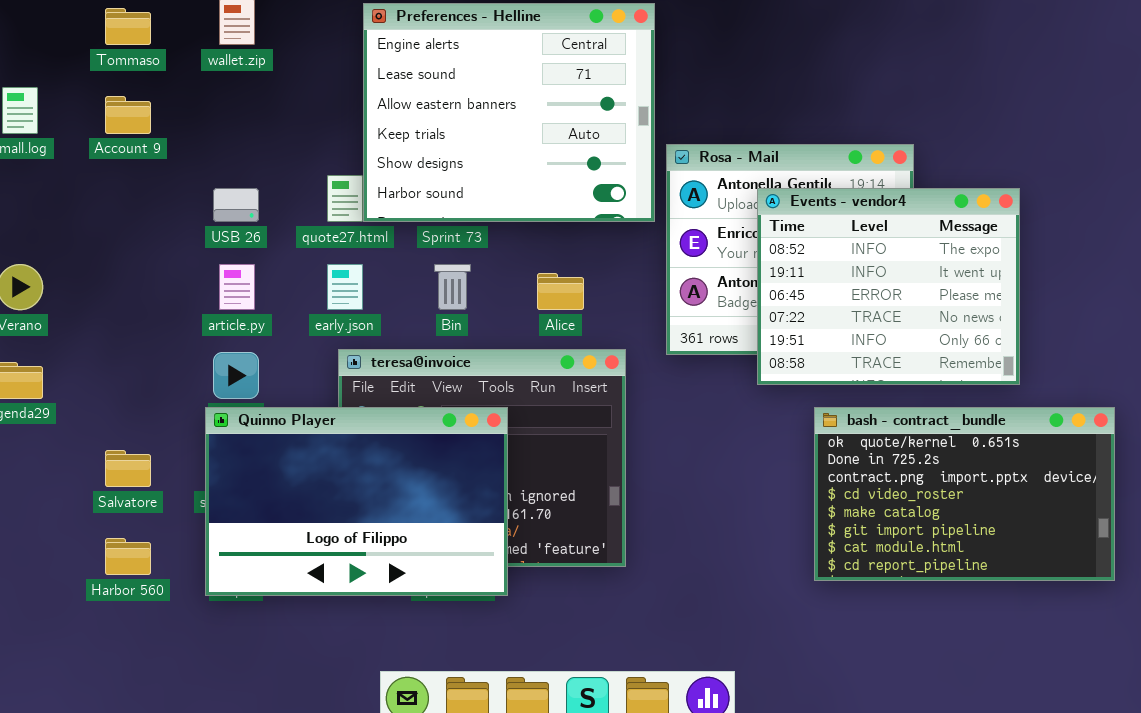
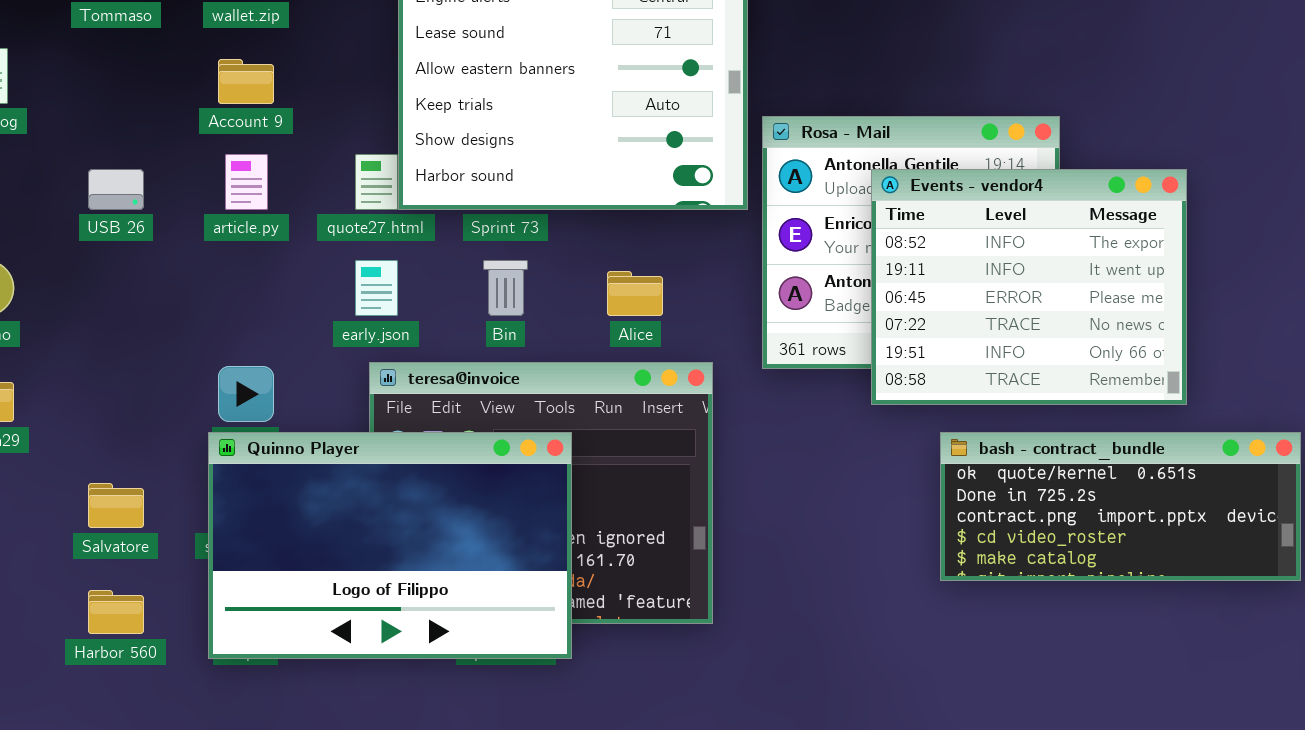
Account 9: [105,96,151,134] -> [218,59,274,104], moved
USB 26: [213,188,259,222] -> [88,169,144,210], moved
article.py: [219,264,255,310] -> [225,154,268,210], moved
bash - contract_bundle: [814,407,1115,581] -> [940,432,1301,581], resized

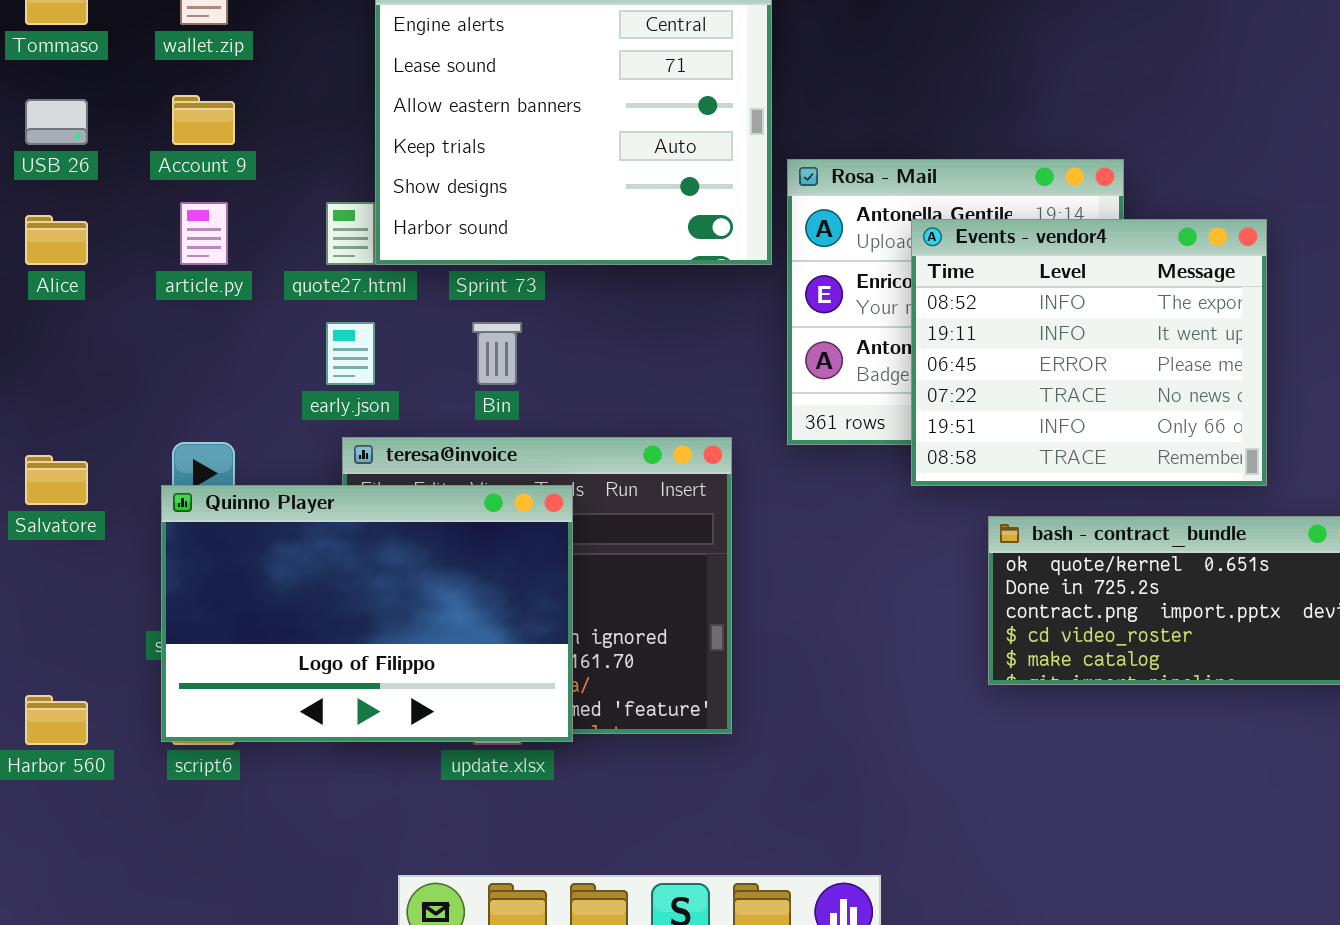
USB 26: [88,169,144,210] -> [25,99,88,145], moved
Alice: [607,271,663,316] -> [25,215,88,265], moved
Quinno Player: [208,432,572,659] -> [161,485,573,742], moved
Salvatore: [88,483,144,528] -> [25,455,88,505], moved

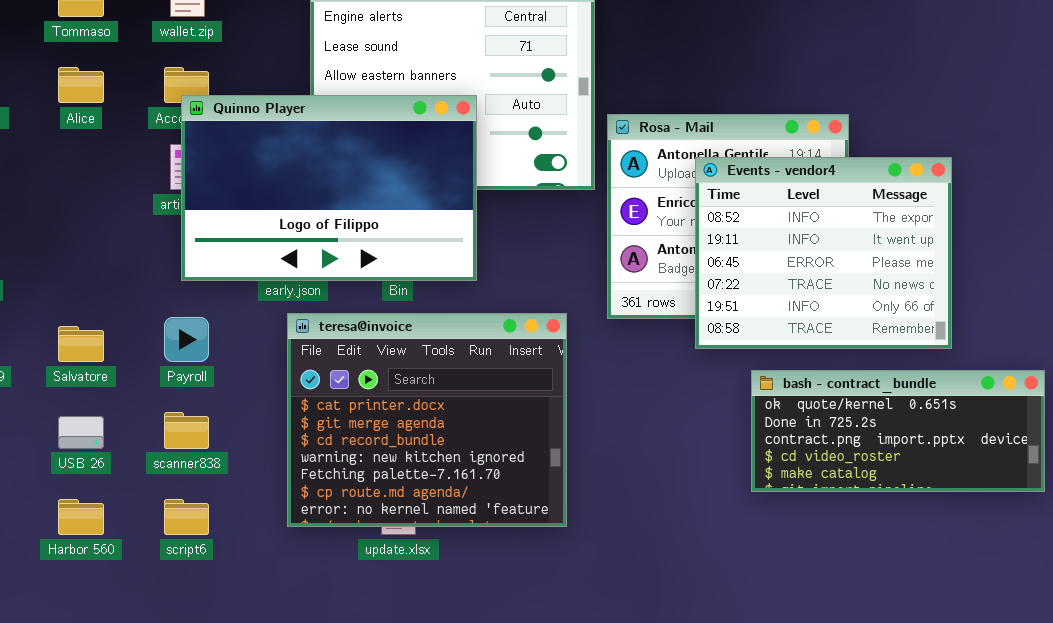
USB 26: [25,99,88,145] -> [58,416,104,449], moved
Alice: [25,215,88,265] -> [58,67,104,103], moved
Quinno Player: [161,485,573,742] -> [181,95,477,281], moved

